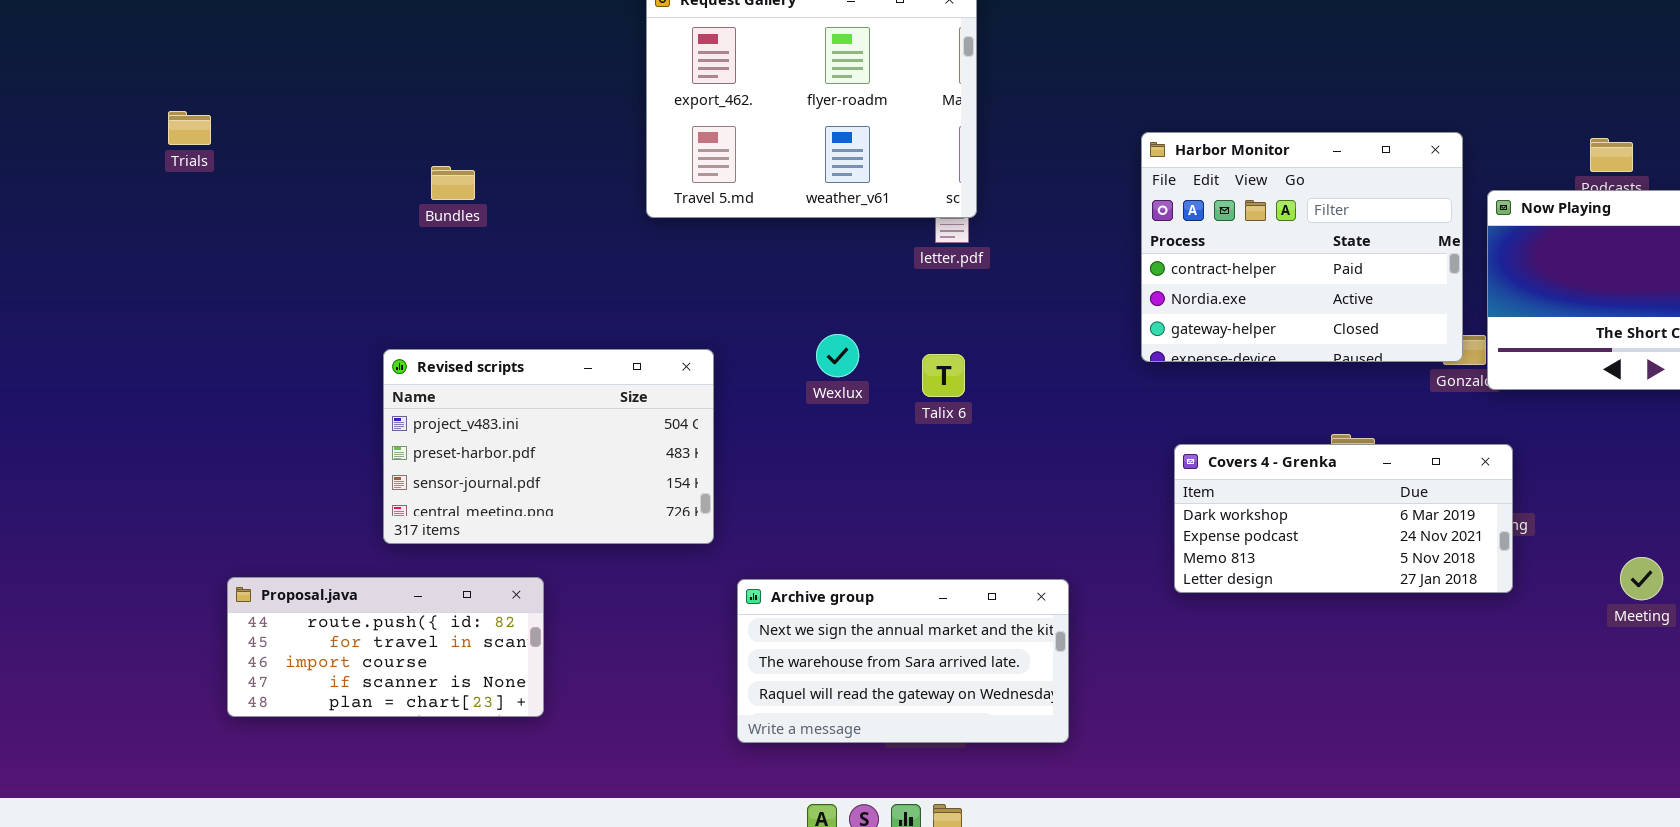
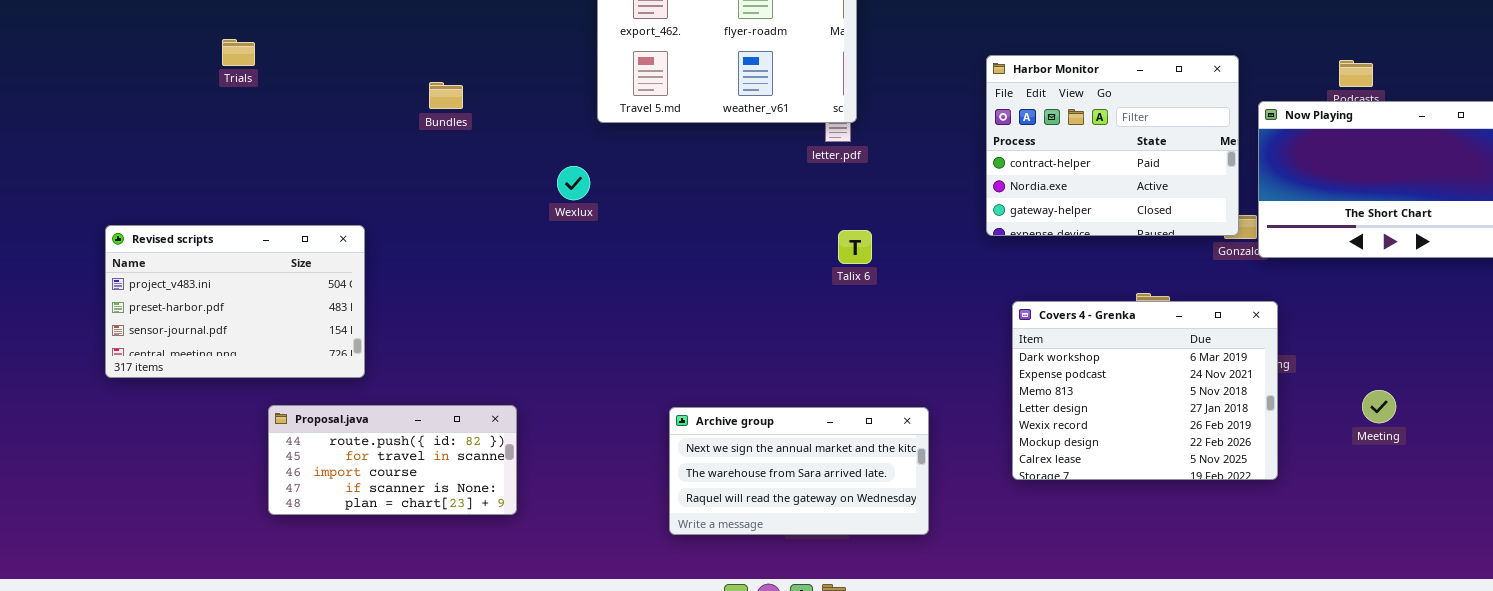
Wexlux: [816,334,859,377] -> [557,166,590,200], moved
Revised scripts: [383,349,714,544] -> [105,225,365,378], moved
Talix 6: [922,354,965,397] -> [838,230,872,264], moved
Covers 4 - Grenka: [1174,444,1513,593] -> [1012,301,1278,480], resized

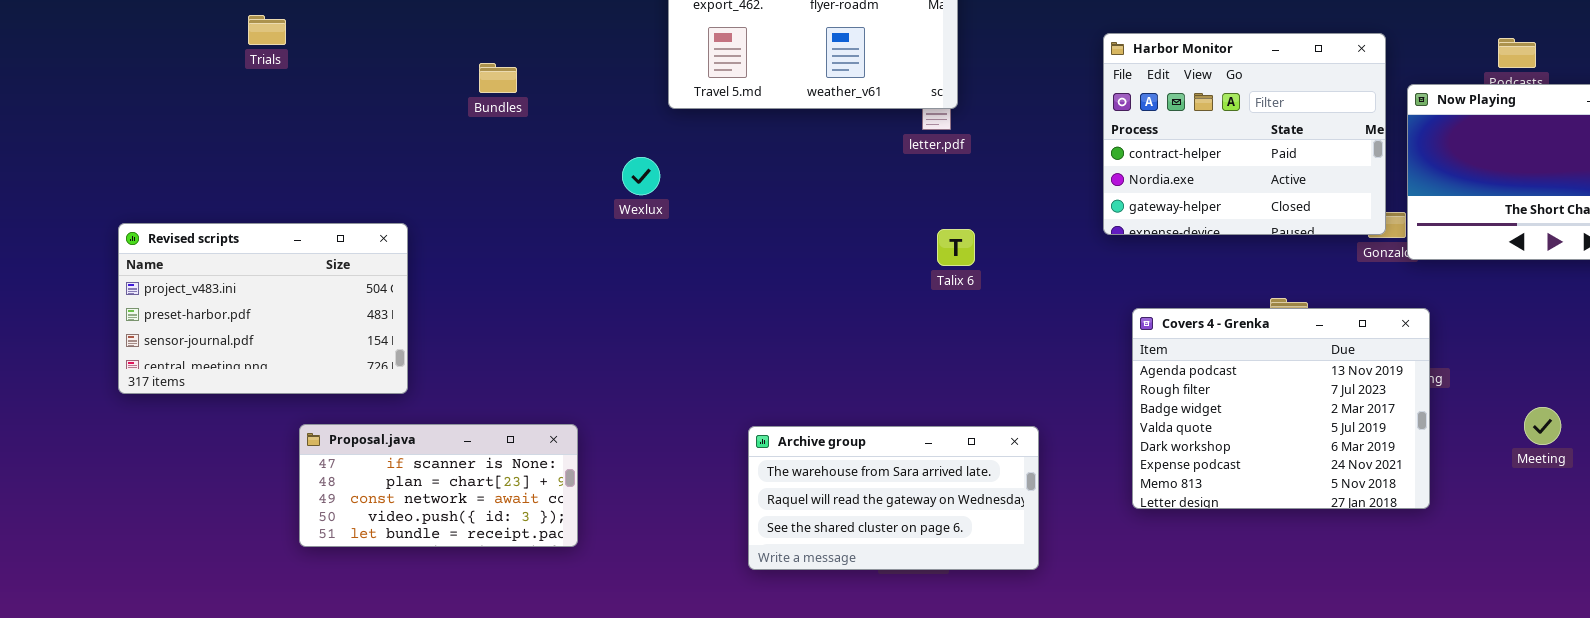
Covers 4 - Grenka: [1012,301,1278,480] -> [1132,308,1430,509], scrolled up 4 rows
Proposal.java: [268,405,517,515] -> [299,424,578,547], scrolled down 3 rows
Archive group: [669,407,929,535] -> [748,426,1039,570], scrolled down 1 row

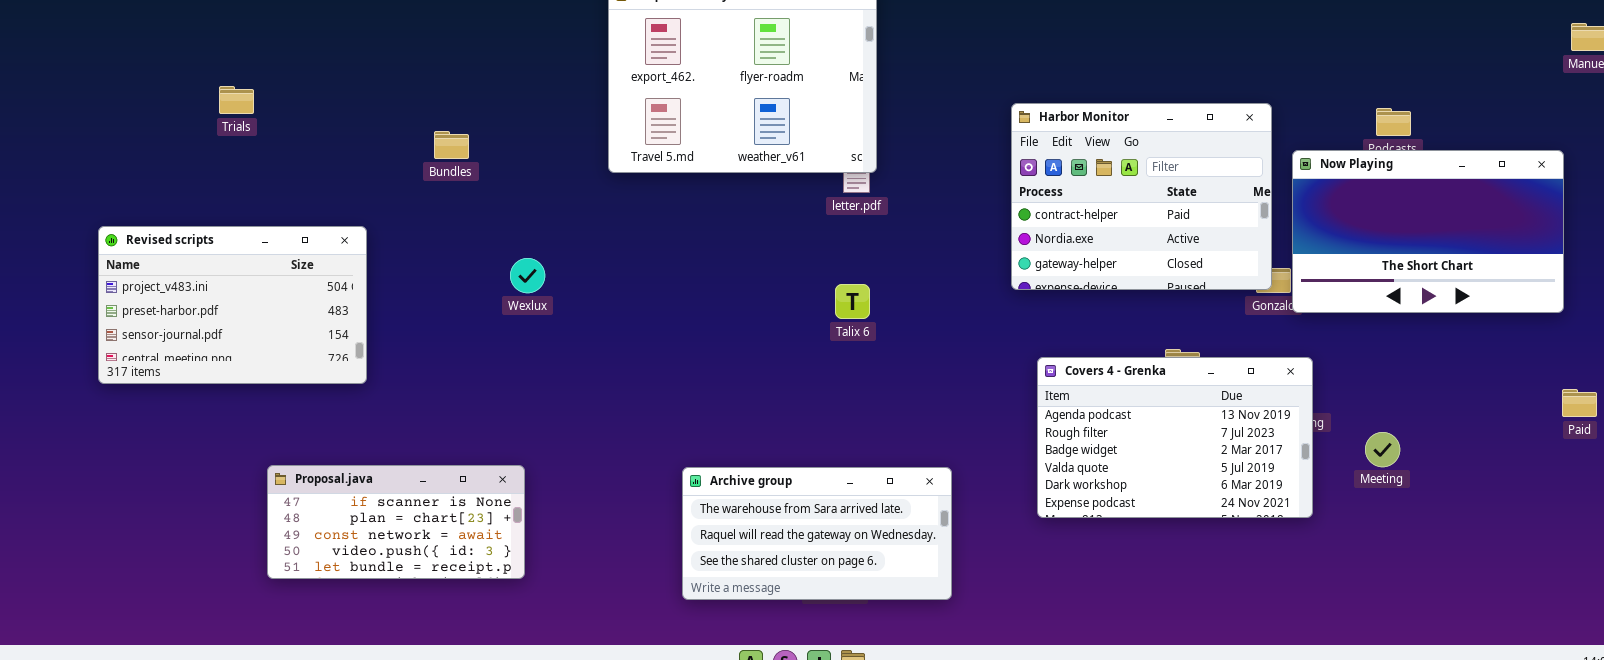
Wexlux: [622,157,660,195] -> [510,258,545,293], moved
Revised scripts: [118,223,408,394] -> [98,226,367,384], moved
Talix 6: [937,229,975,266] -> [835,284,870,319], moved
Covers 4 - Grenka: [1132,308,1430,509] -> [1037,357,1313,518], resized
Meeting: [1524,407,1561,445] -> [1365,432,1400,467], moved

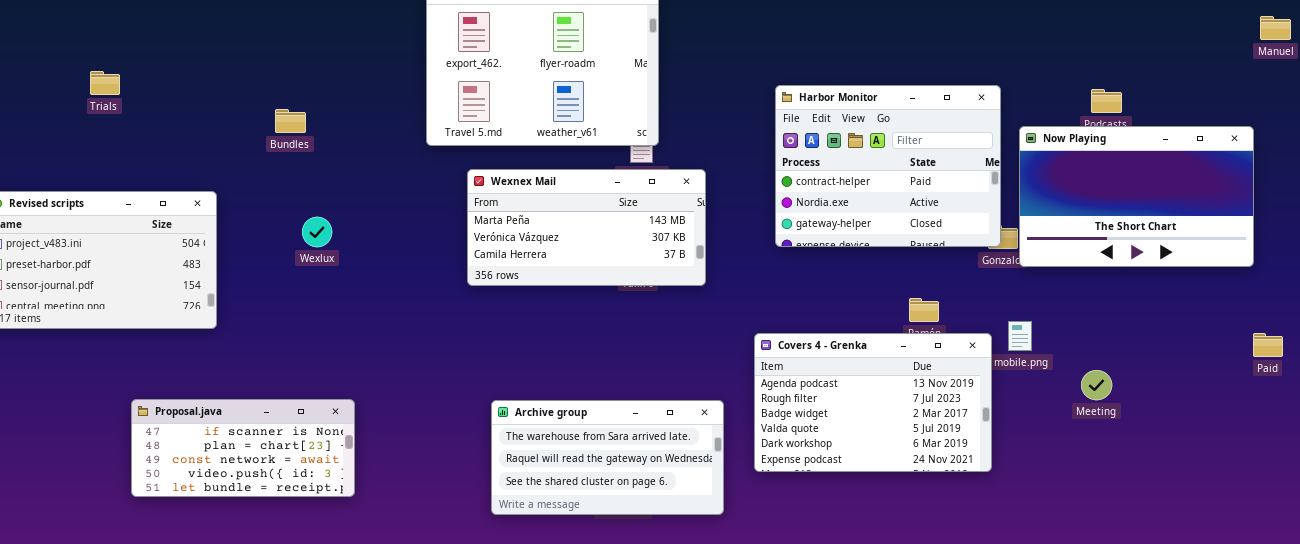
Wexnex Mail: none -> [467,169,706,286], opened
Wexlux: [510,258,545,293] -> [302,217,332,247], moved
Covers 4 - Grenka: [1037,357,1313,518] -> [754,333,992,472], moved

